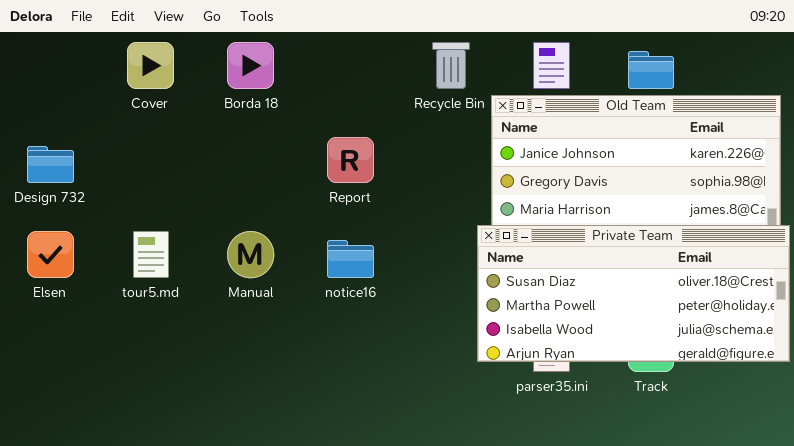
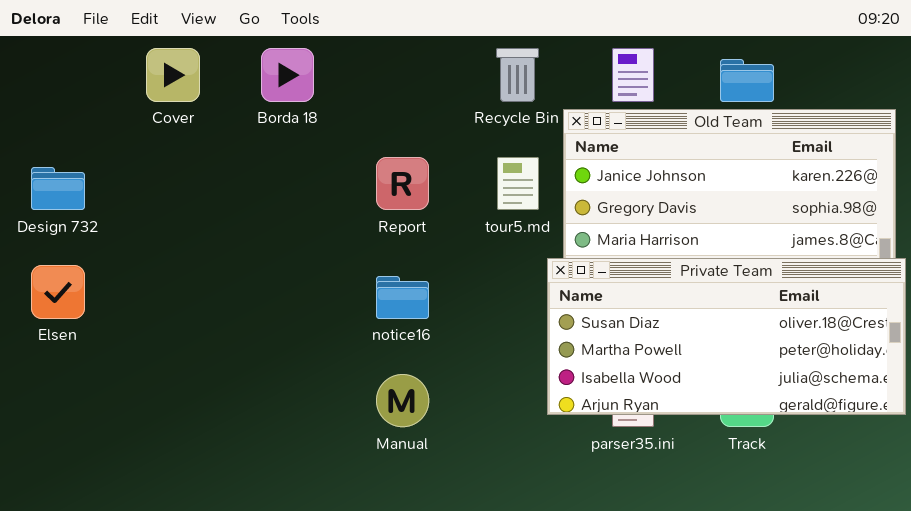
tour5.md: [133,231,169,278] -> [497,157,539,210], moved
Manual: [227,231,274,278] -> [376,374,429,427], moved

